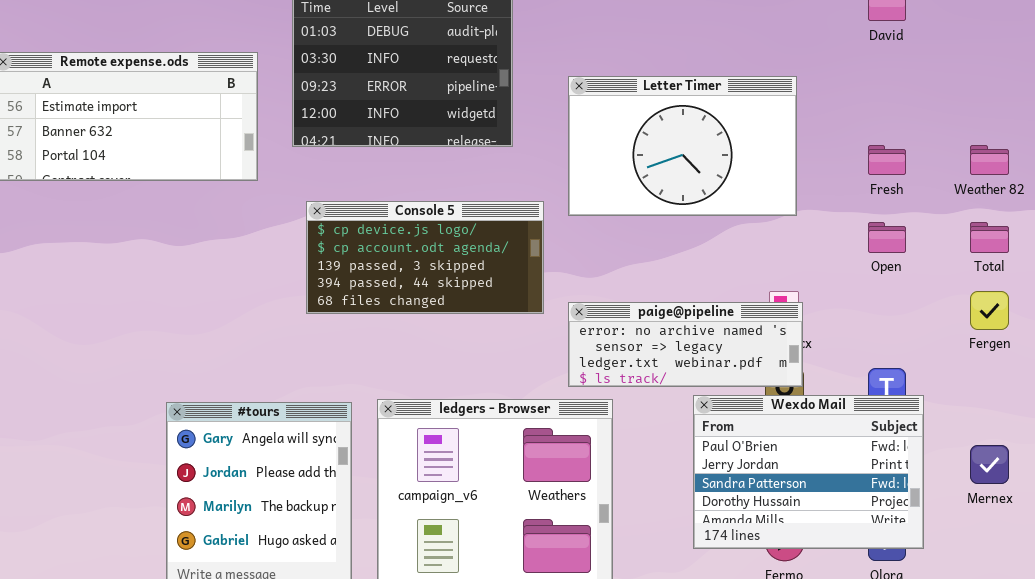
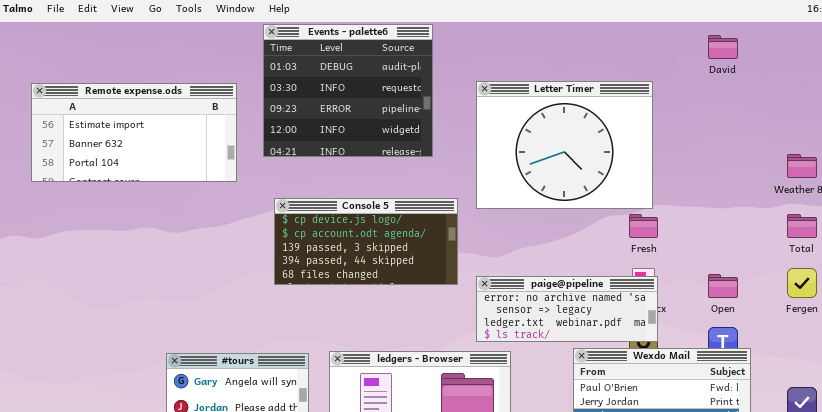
Letter Timer: [568,76,797,216] -> [476,81,653,209], resized
Fresh: [868,145,906,175] -> [629,214,658,238], moved
Open: [868,222,906,253] -> [708,274,738,298], moved

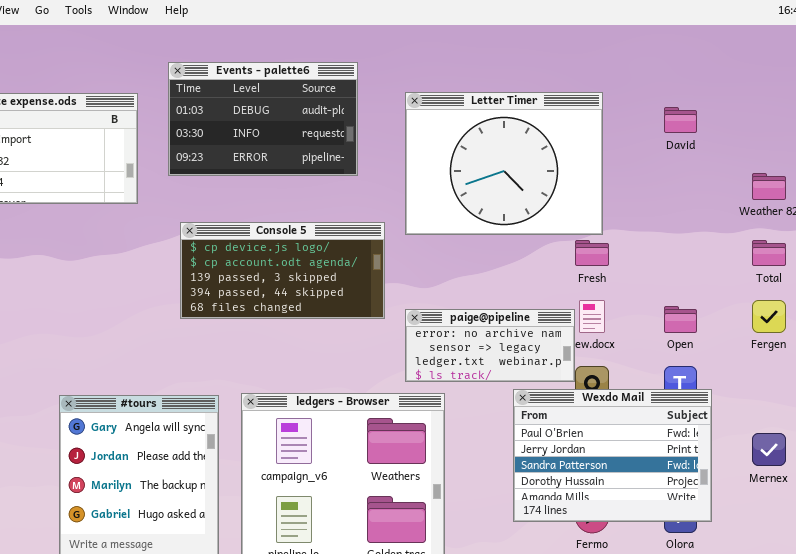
Events - palette6: [263,24,433,157] -> [168,62,358,176], resized
David: [708,35,738,59] -> [664,107,697,133], moved
paige@pipeline: [476,276,658,342] -> [405,309,575,382], resized

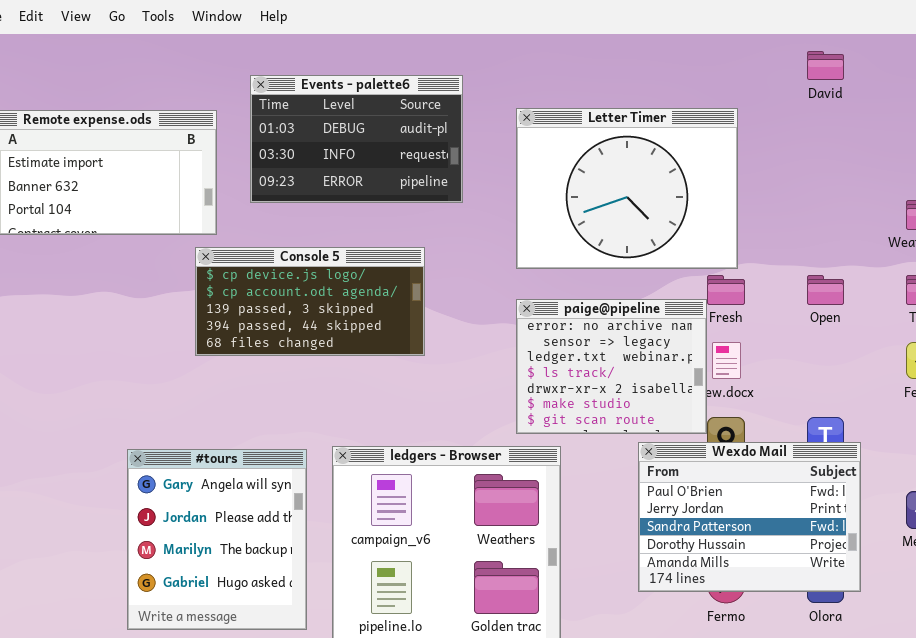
David: [664,107,697,133] -> [807,51,844,80], moved
Console 5: [180,222,385,319] -> [195,247,425,356], moved
Open: [664,306,697,333] -> [807,275,844,305], moved
paige@pipeline: [405,309,575,382] -> [516,299,707,434], resized

